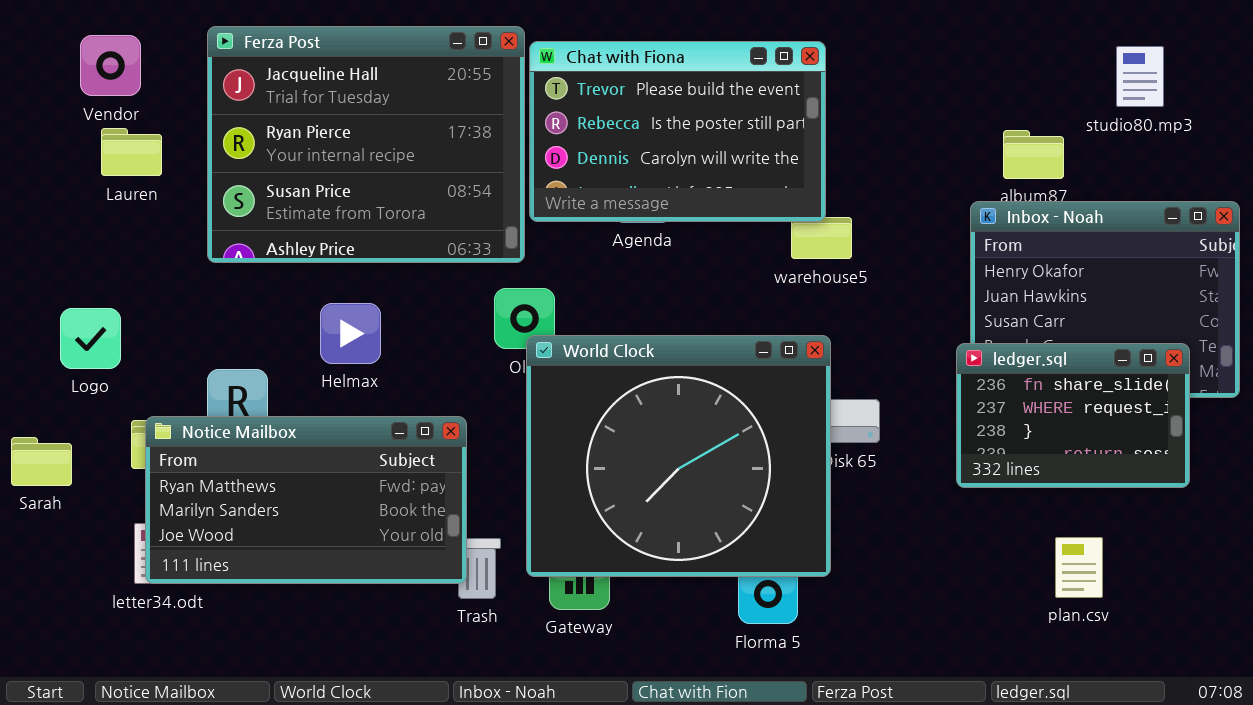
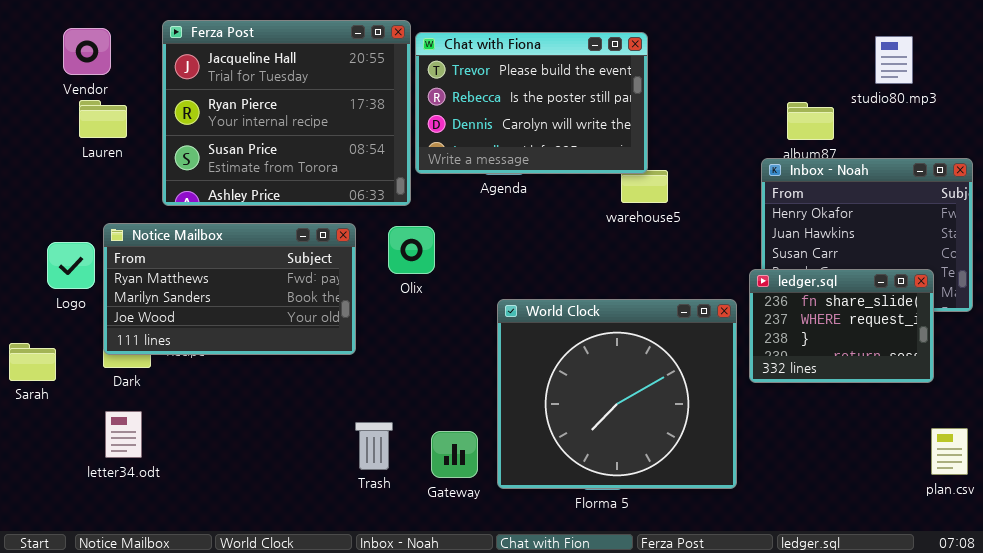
World Clock: [526,335,831,577] -> [497,299,737,489], moved
Notice Mailbox: [145,416,467,584] -> [103,223,356,355], moved
plan.csv: [1055,537,1103,598] -> [931,428,968,475], moved

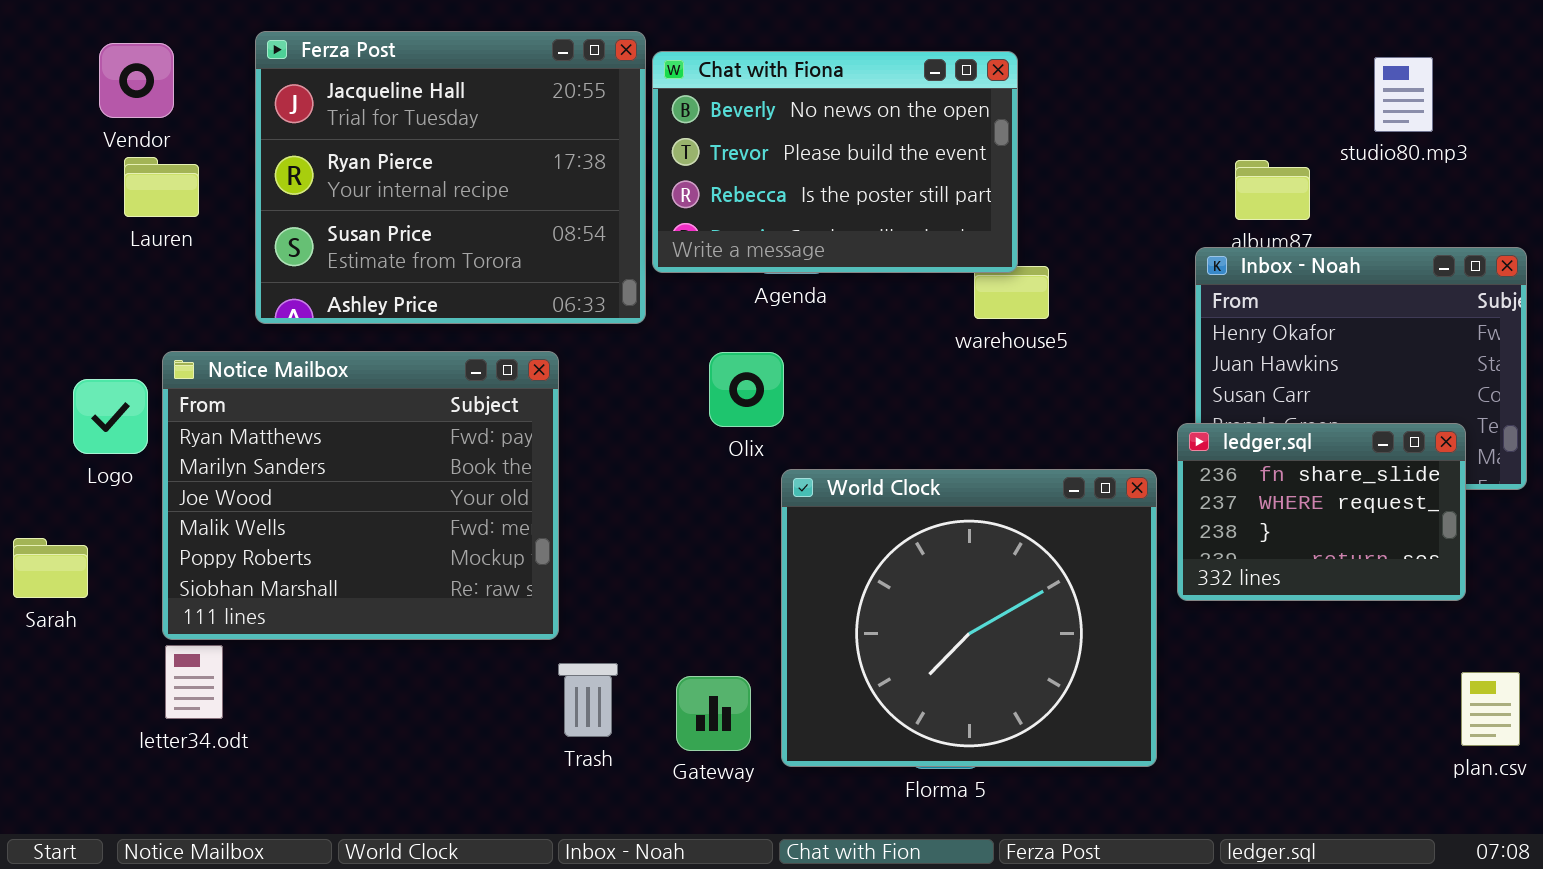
Chat with Fiona: [415,32,648,174] -> [652,51,1018,273], scrolled up 1 row
Notice Mailbox: [103,223,356,355] -> [162,351,559,640], resized
Olix: [388,226,435,274] -> [709,352,784,427], moved

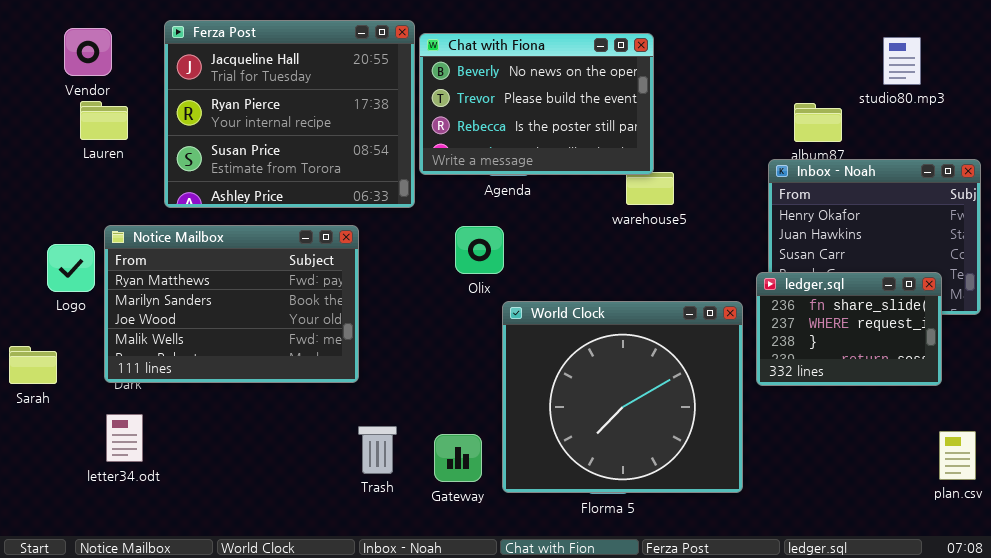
Notice Mailbox: [162,351,559,640] -> [104,225,359,383], resized

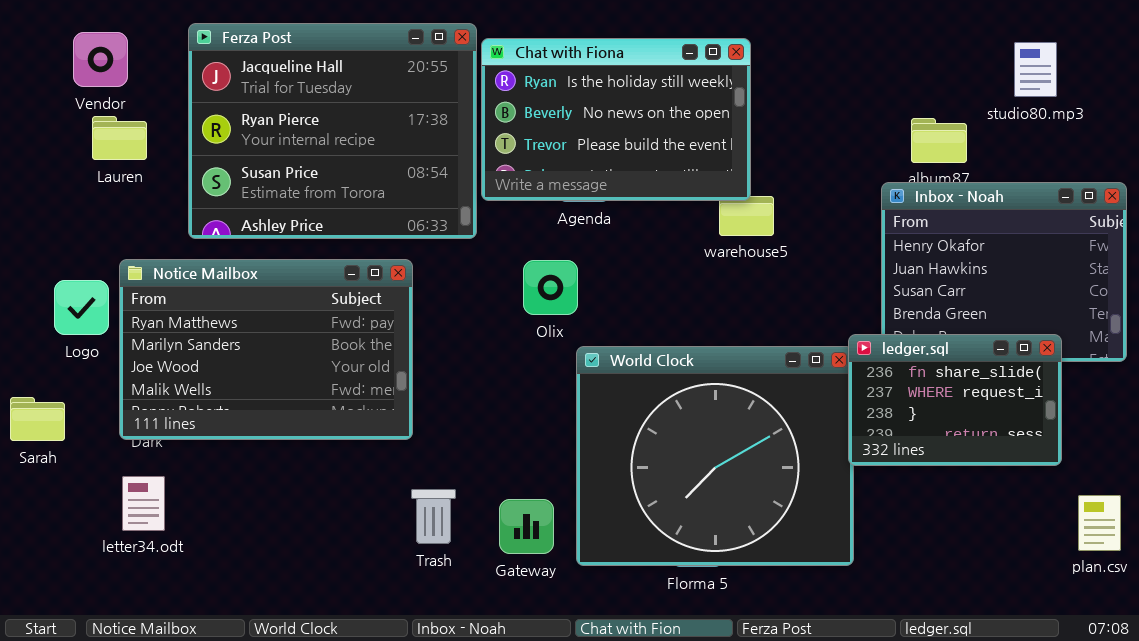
Chat with Fiona: [419,33,654,175] -> [481,38,751,201], scrolled up 1 row
ledger.sql: [756,272,942,386] -> [848,334,1062,466], moved

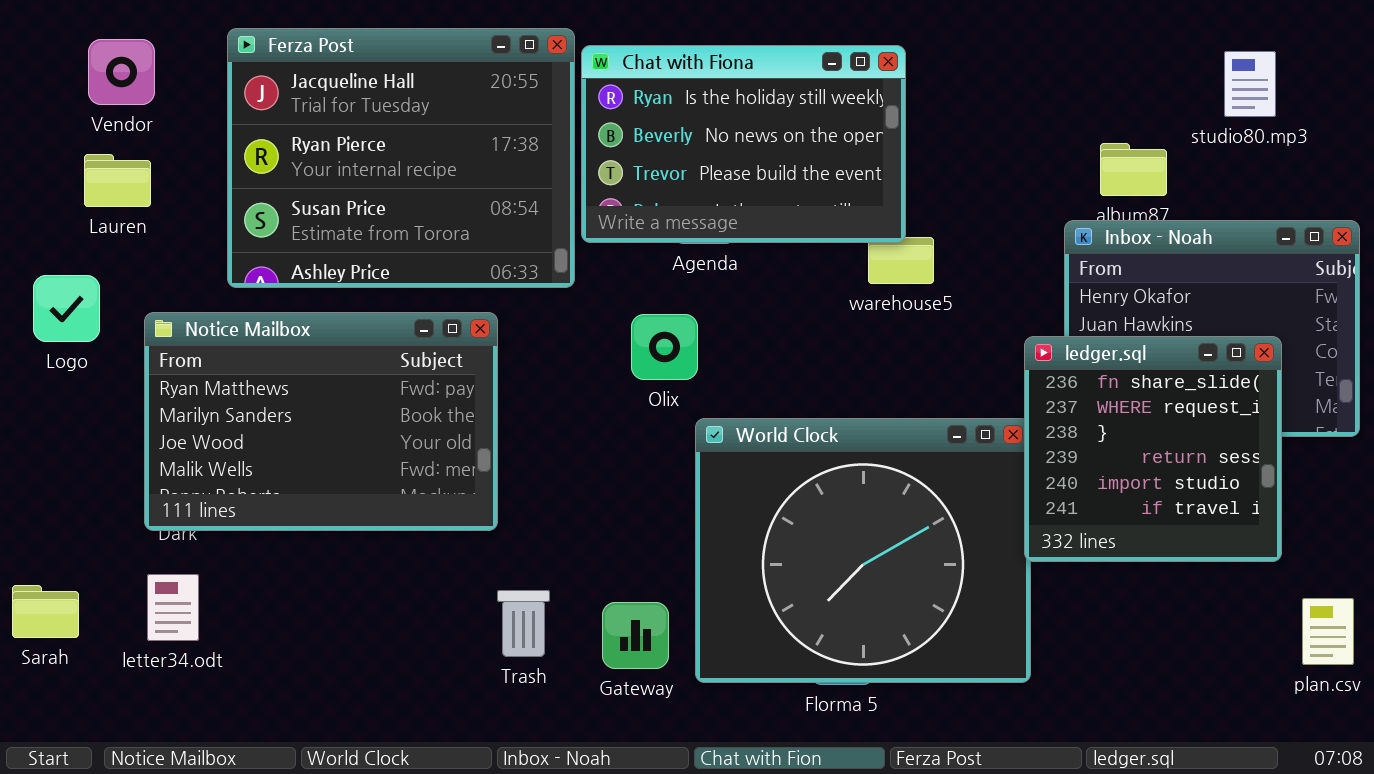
Lauren: [92,116,147,160] -> [84,154,151,207], moved
Logo: [54,280,109,335] -> [33,275,100,342], moved
ledger.sql: [848,334,1062,466] -> [1024,336,1282,562], resized
Sarah: [10,397,65,441] -> [12,585,79,638], moved

